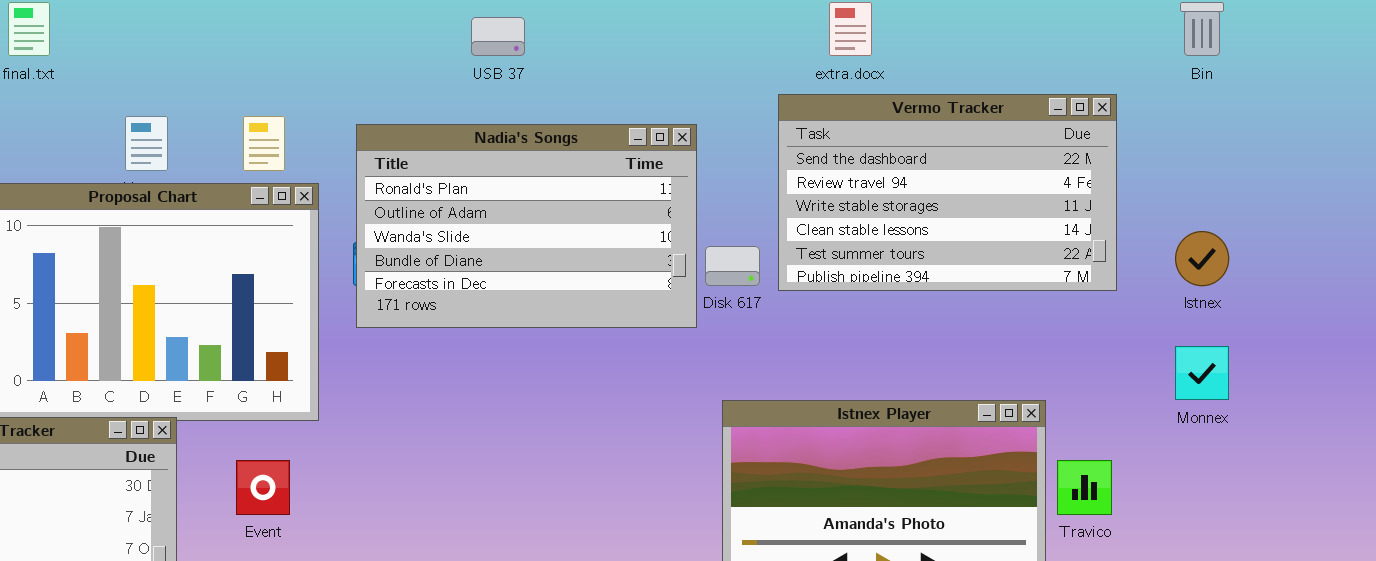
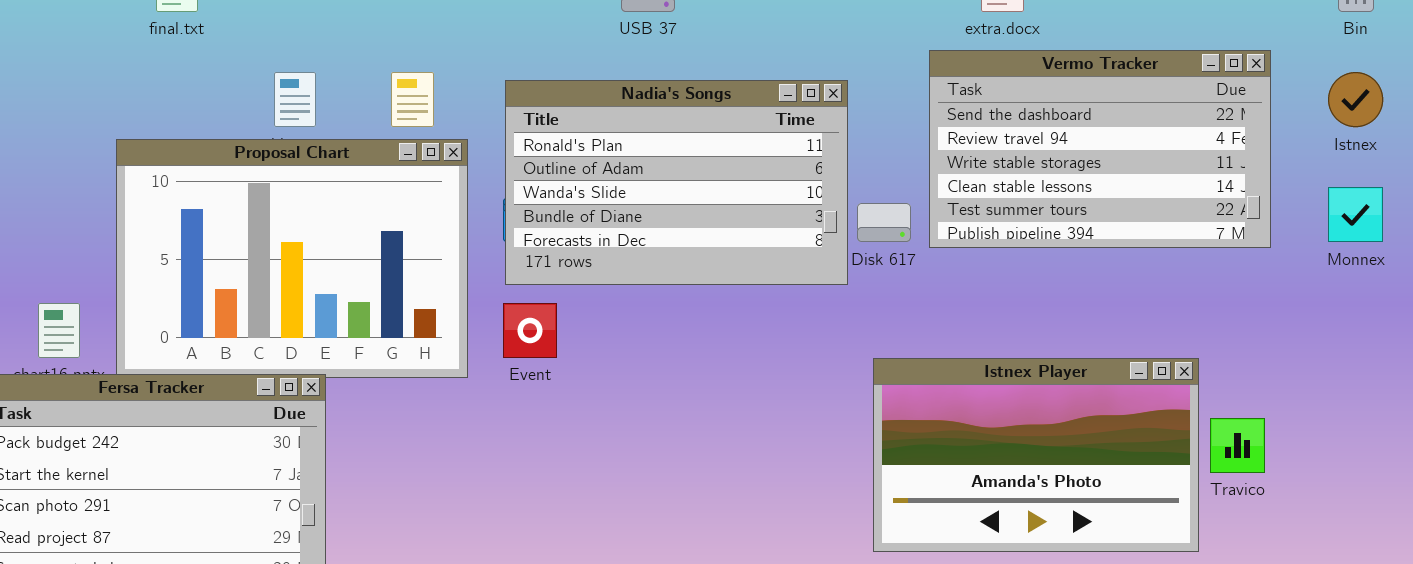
Istnex: [1175,231,1229,286] -> [1328,72,1383,127], moved
Monnex: [1175,346,1229,400] -> [1328,187,1383,242], moved
Event: [236,460,290,515] -> [503,303,557,358], moved

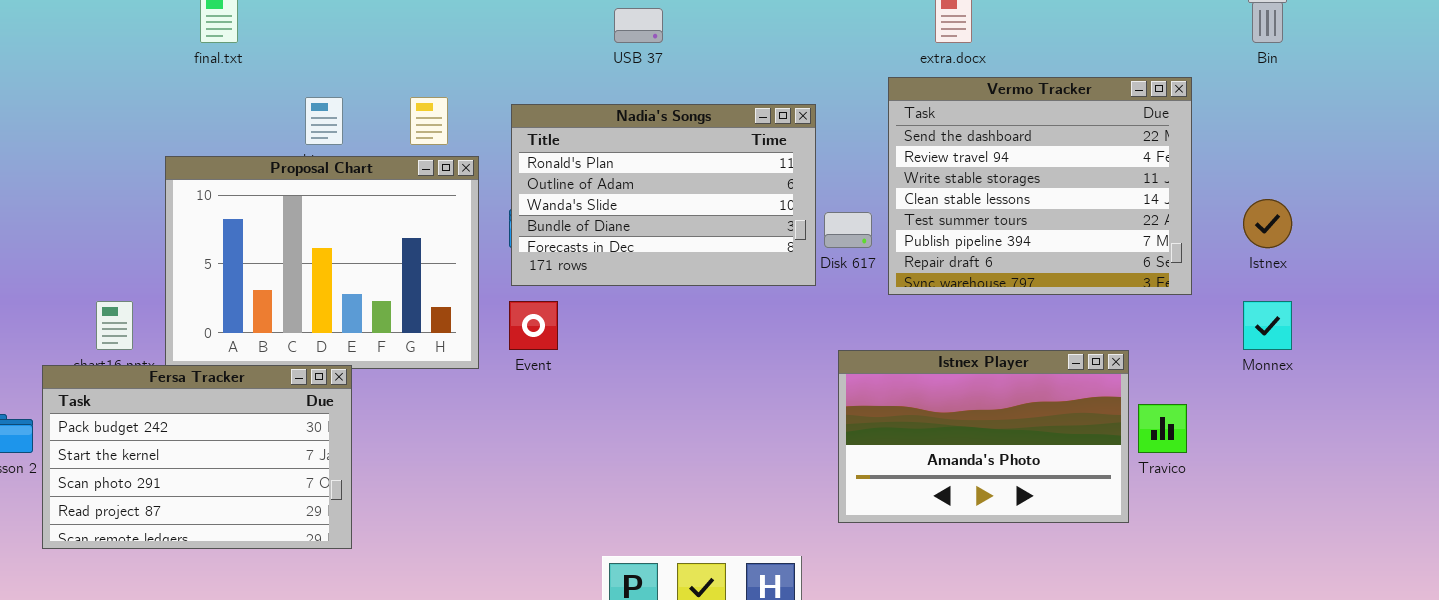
Vermo Tracker: [929,50,1271,248] -> [888,77,1192,295], resized
Istnex: [1328,72,1383,127] -> [1243,199,1292,248], moved
Monnex: [1328,187,1383,242] -> [1243,301,1292,350], moved

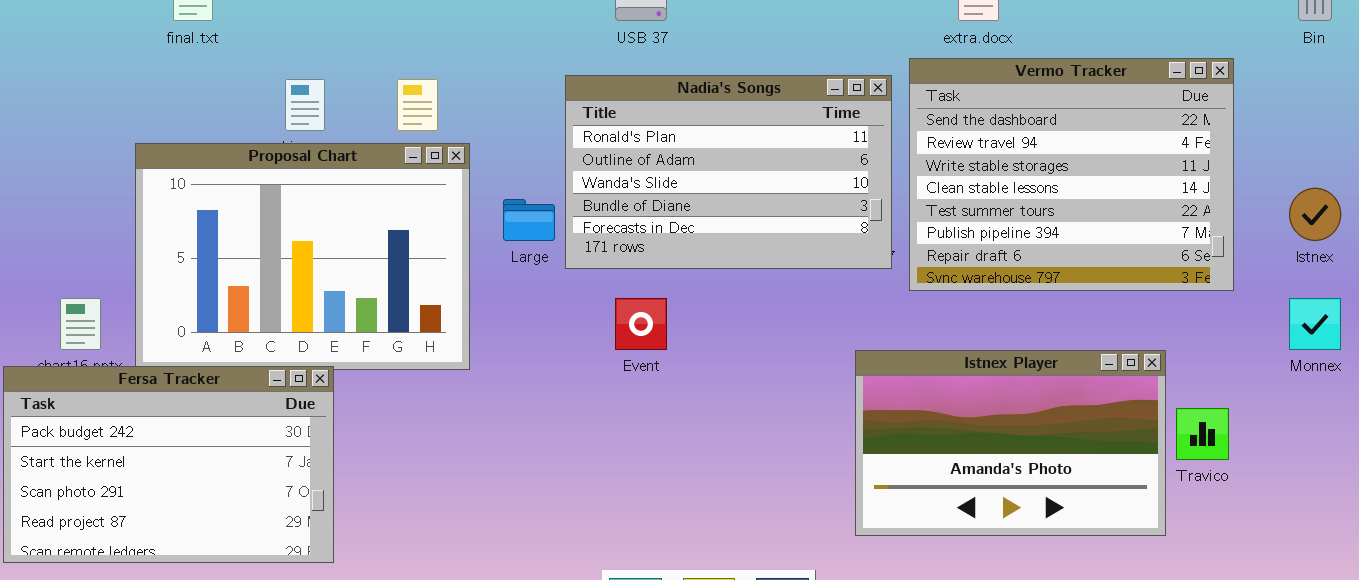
Nadia's Songs: [511,104,816,286] -> [565,75,892,269], moved
Event: [509,301,558,350] -> [615,298,667,350], moved

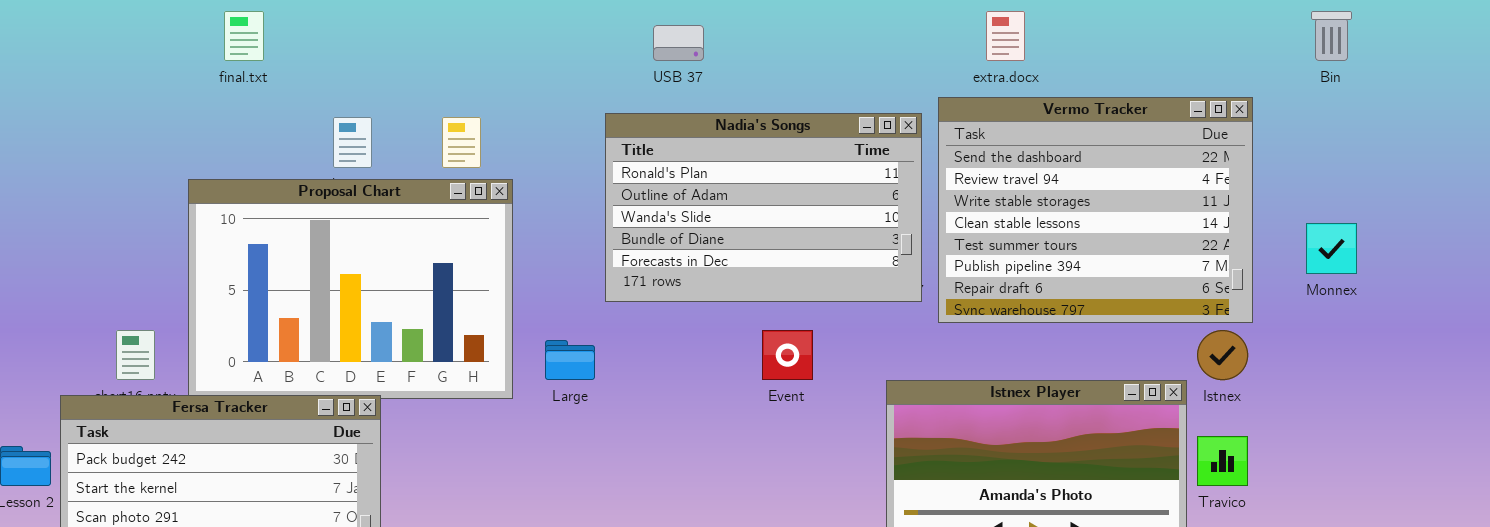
Istnex: [1289,188,1341,241] -> [1197,330,1248,380], moved
Large: [503,199,555,241] -> [545,340,595,380], moved
Event: [615,298,667,350] -> [762,330,813,380], moved
Monnex: [1289,298,1341,350] -> [1306,223,1357,274], moved

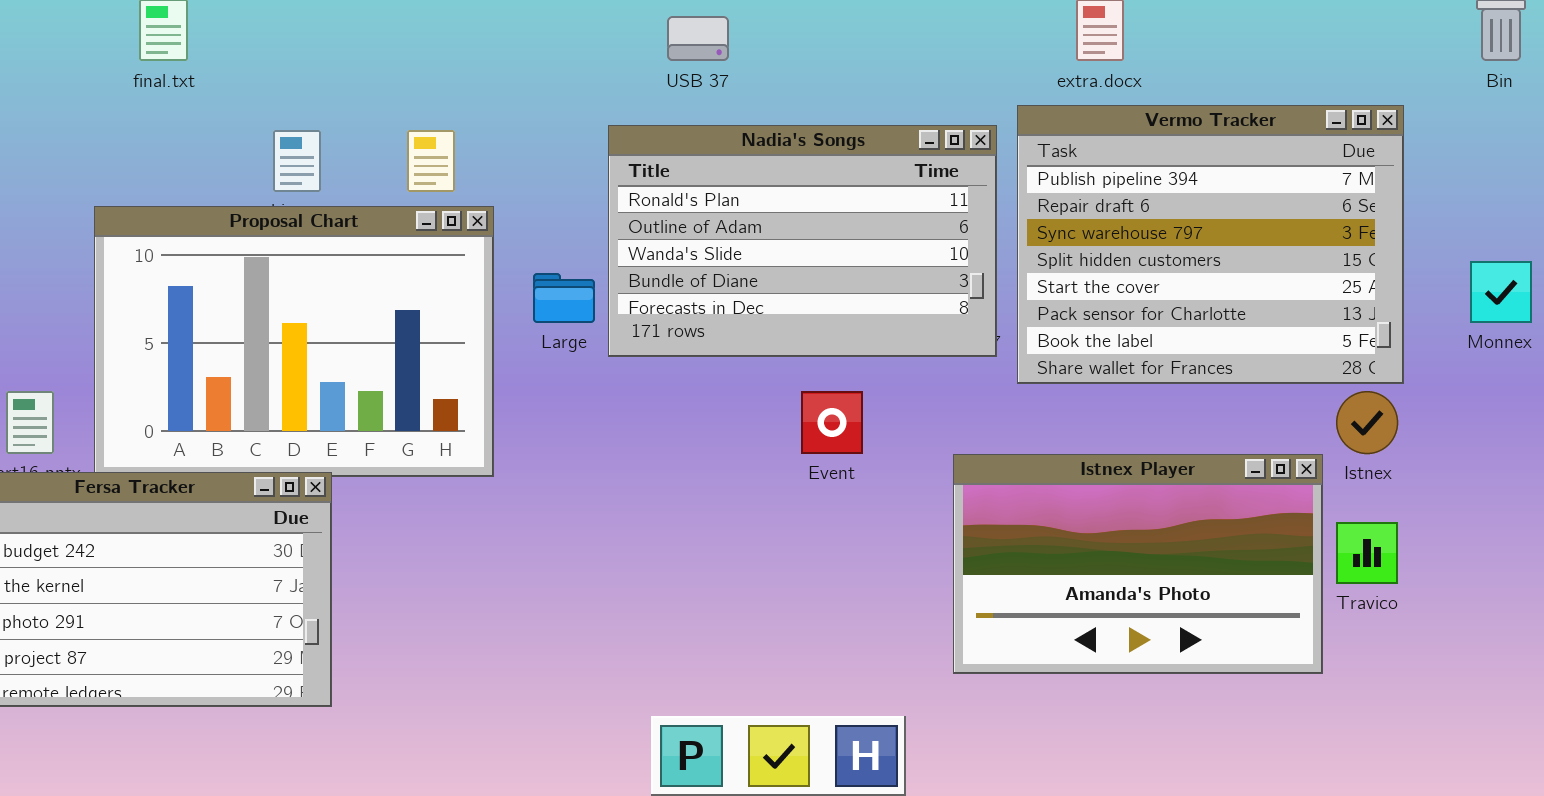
Vermo Tracker: [938,97,1253,323] -> [1017,105,1404,384], scrolled down 5 rows
Large: [545,340,595,380] -> [533,273,595,323], moved

